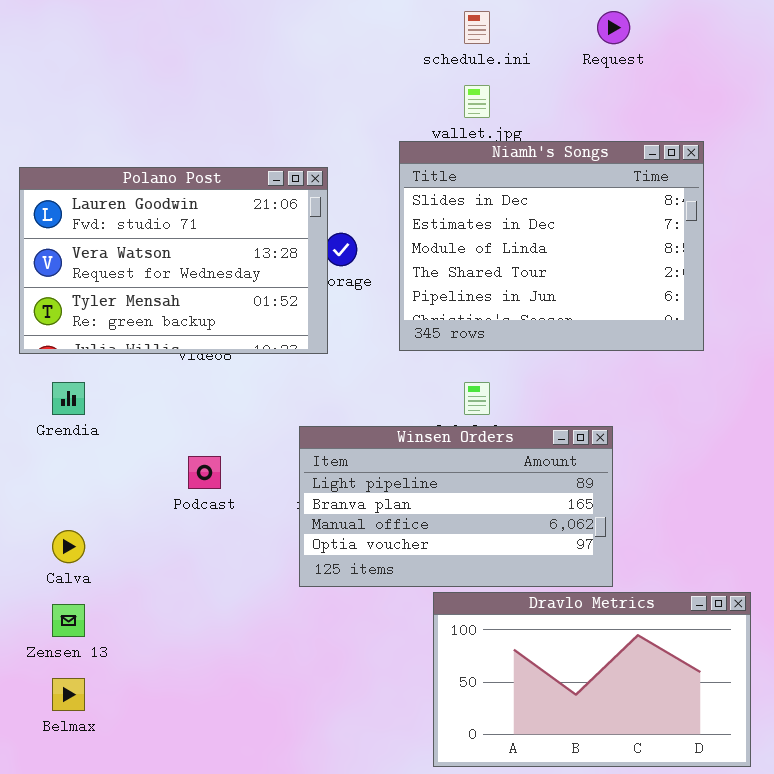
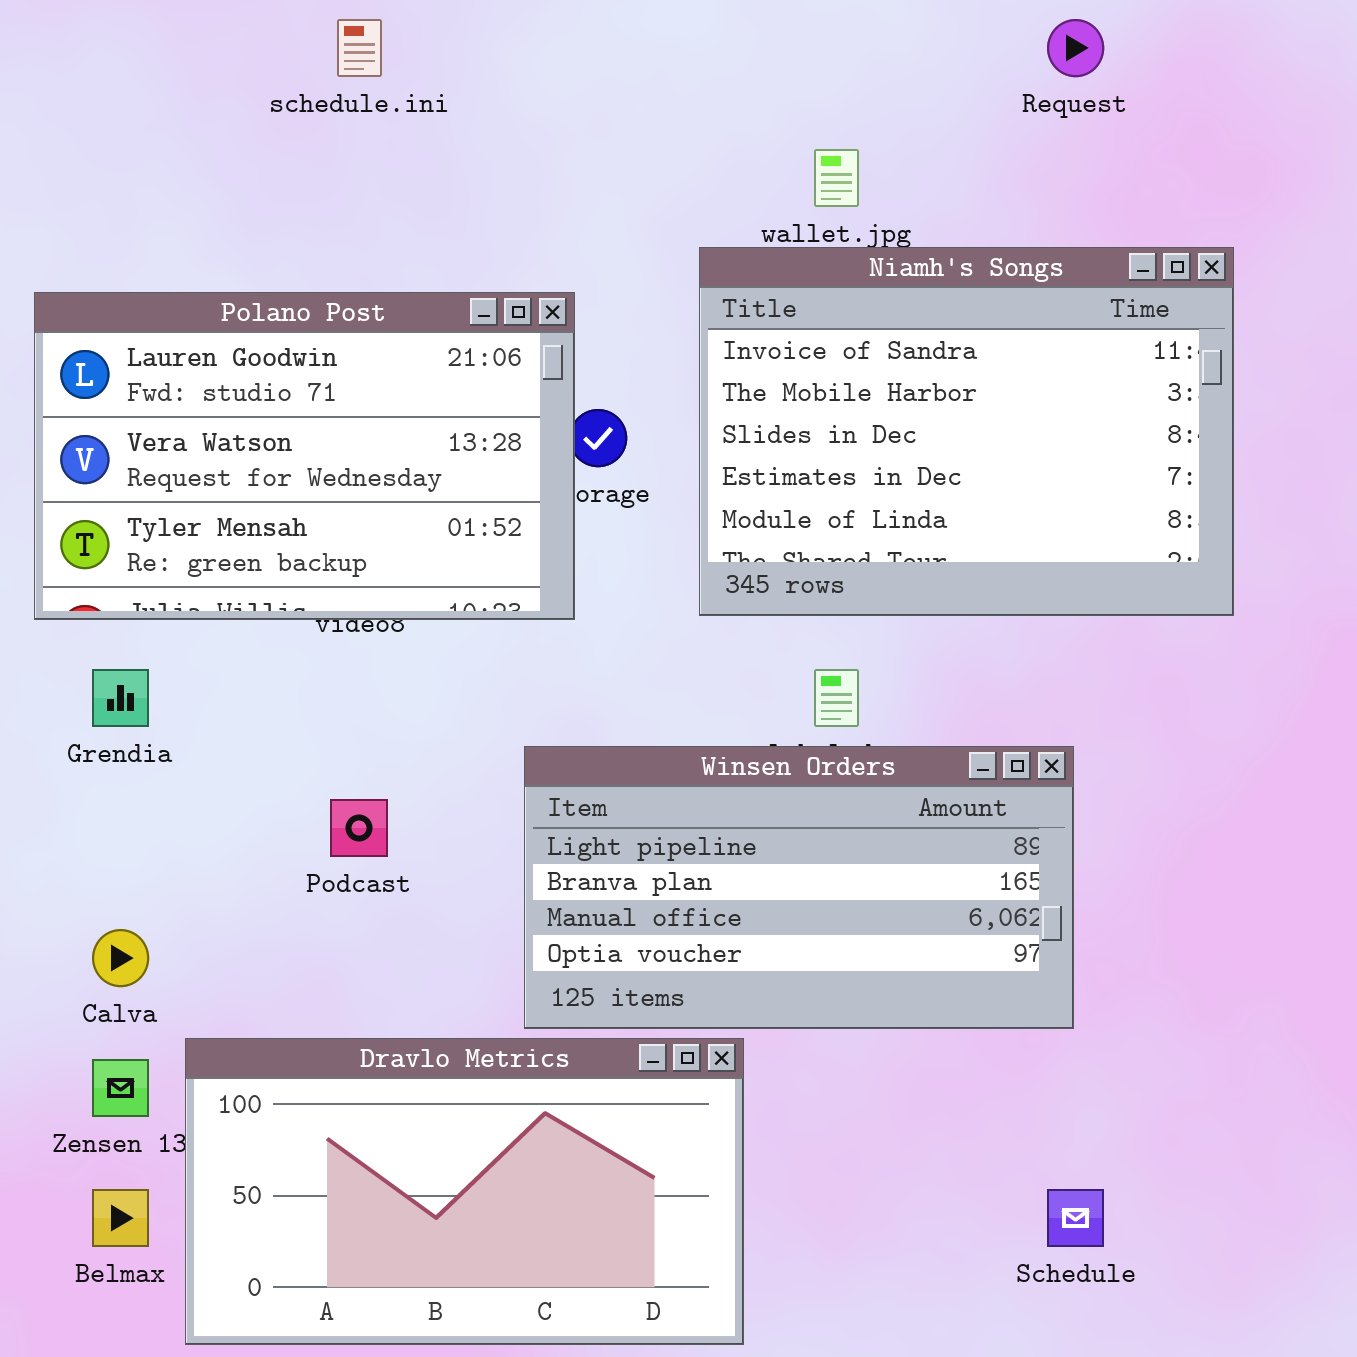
schedule.ini: [464,11,490,44] -> [337,19,382,77], moved
Niamh's Songs: [399,141,704,351] -> [699,247,1234,616], scrolled up 2 rows
Dravlo Metrics: [433,592,751,767] -> [185,1038,744,1345], moved

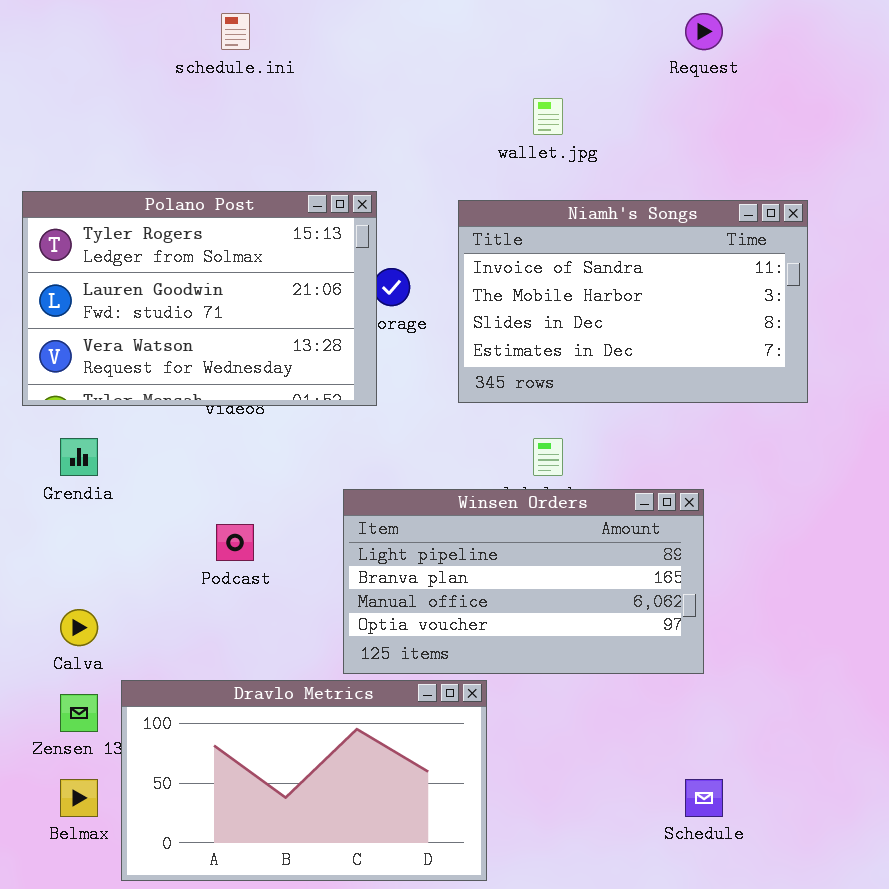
Niamh's Songs: [699,247,1234,616] -> [458,200,808,403], resized
Polano Post: [34,292,575,620] -> [22,191,377,406], scrolled up 1 row

